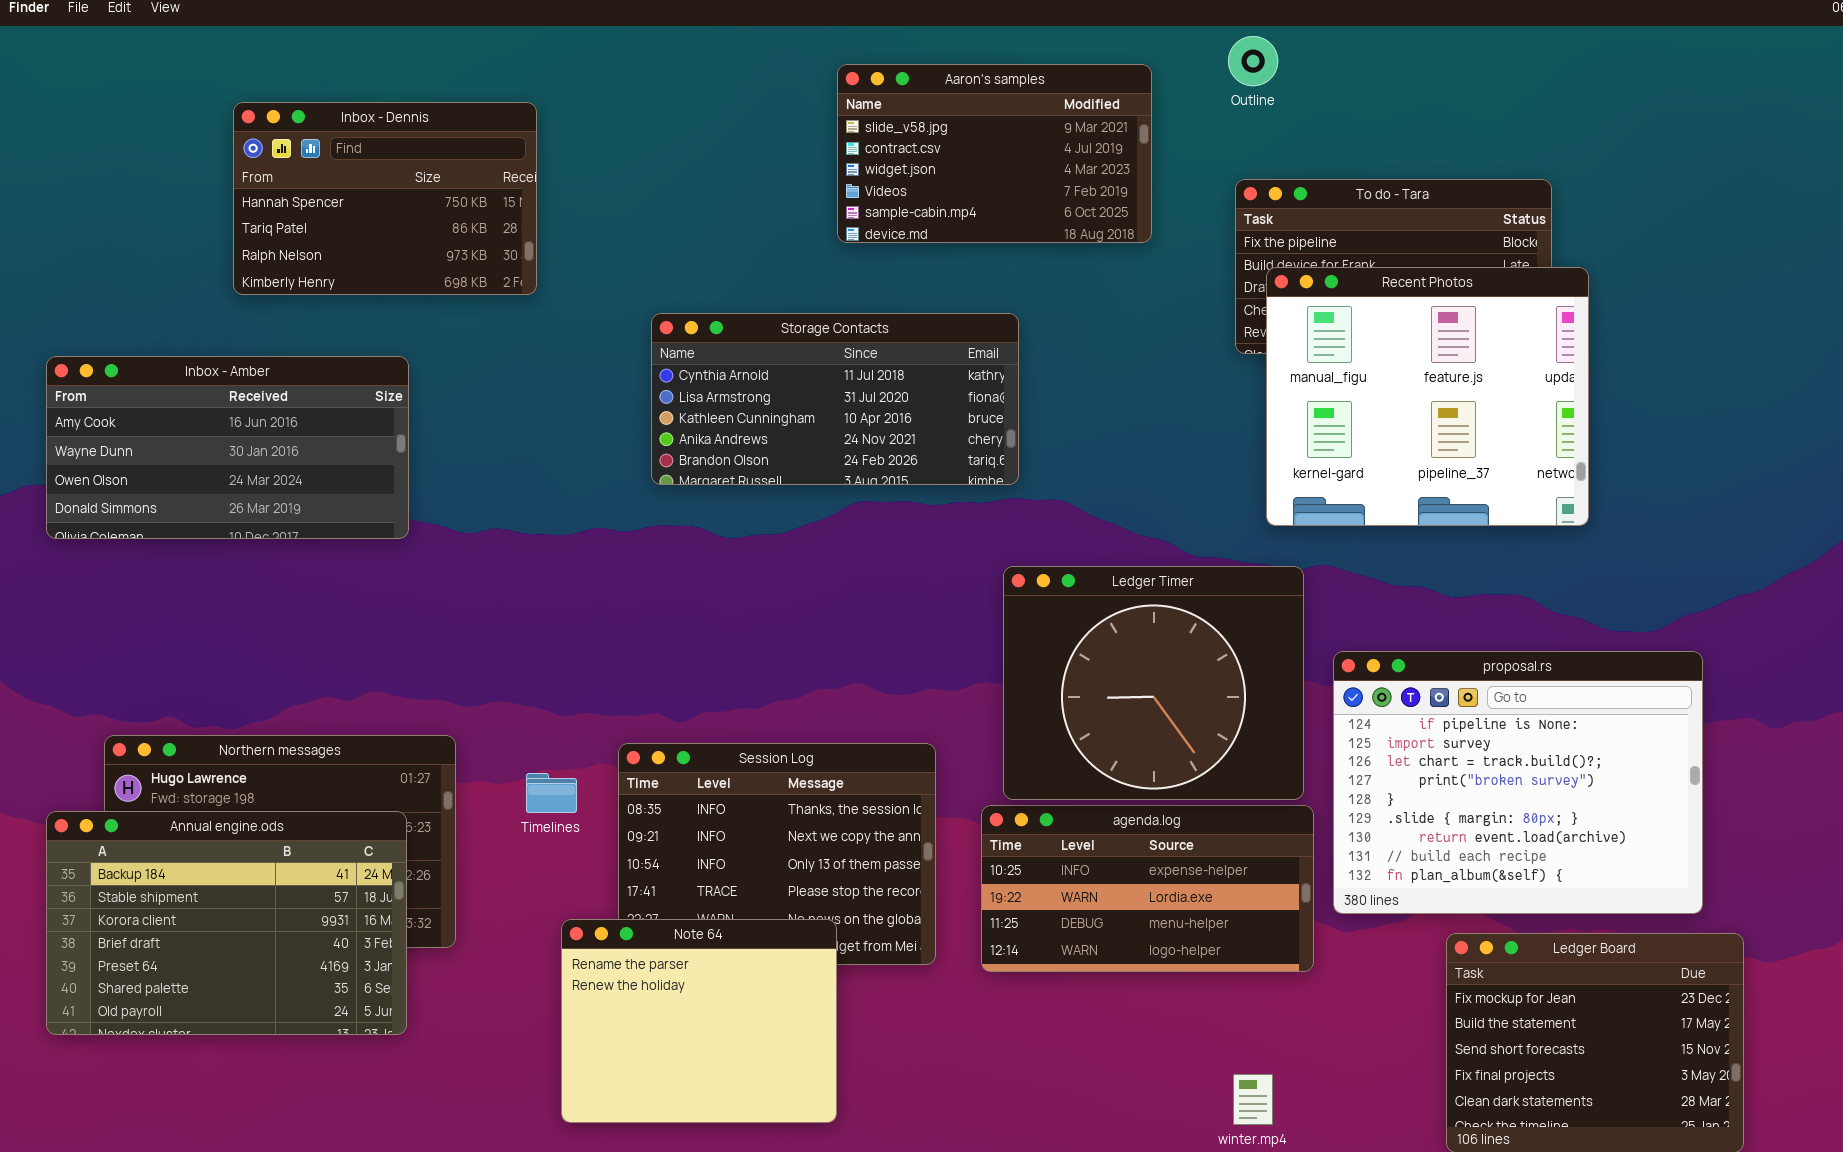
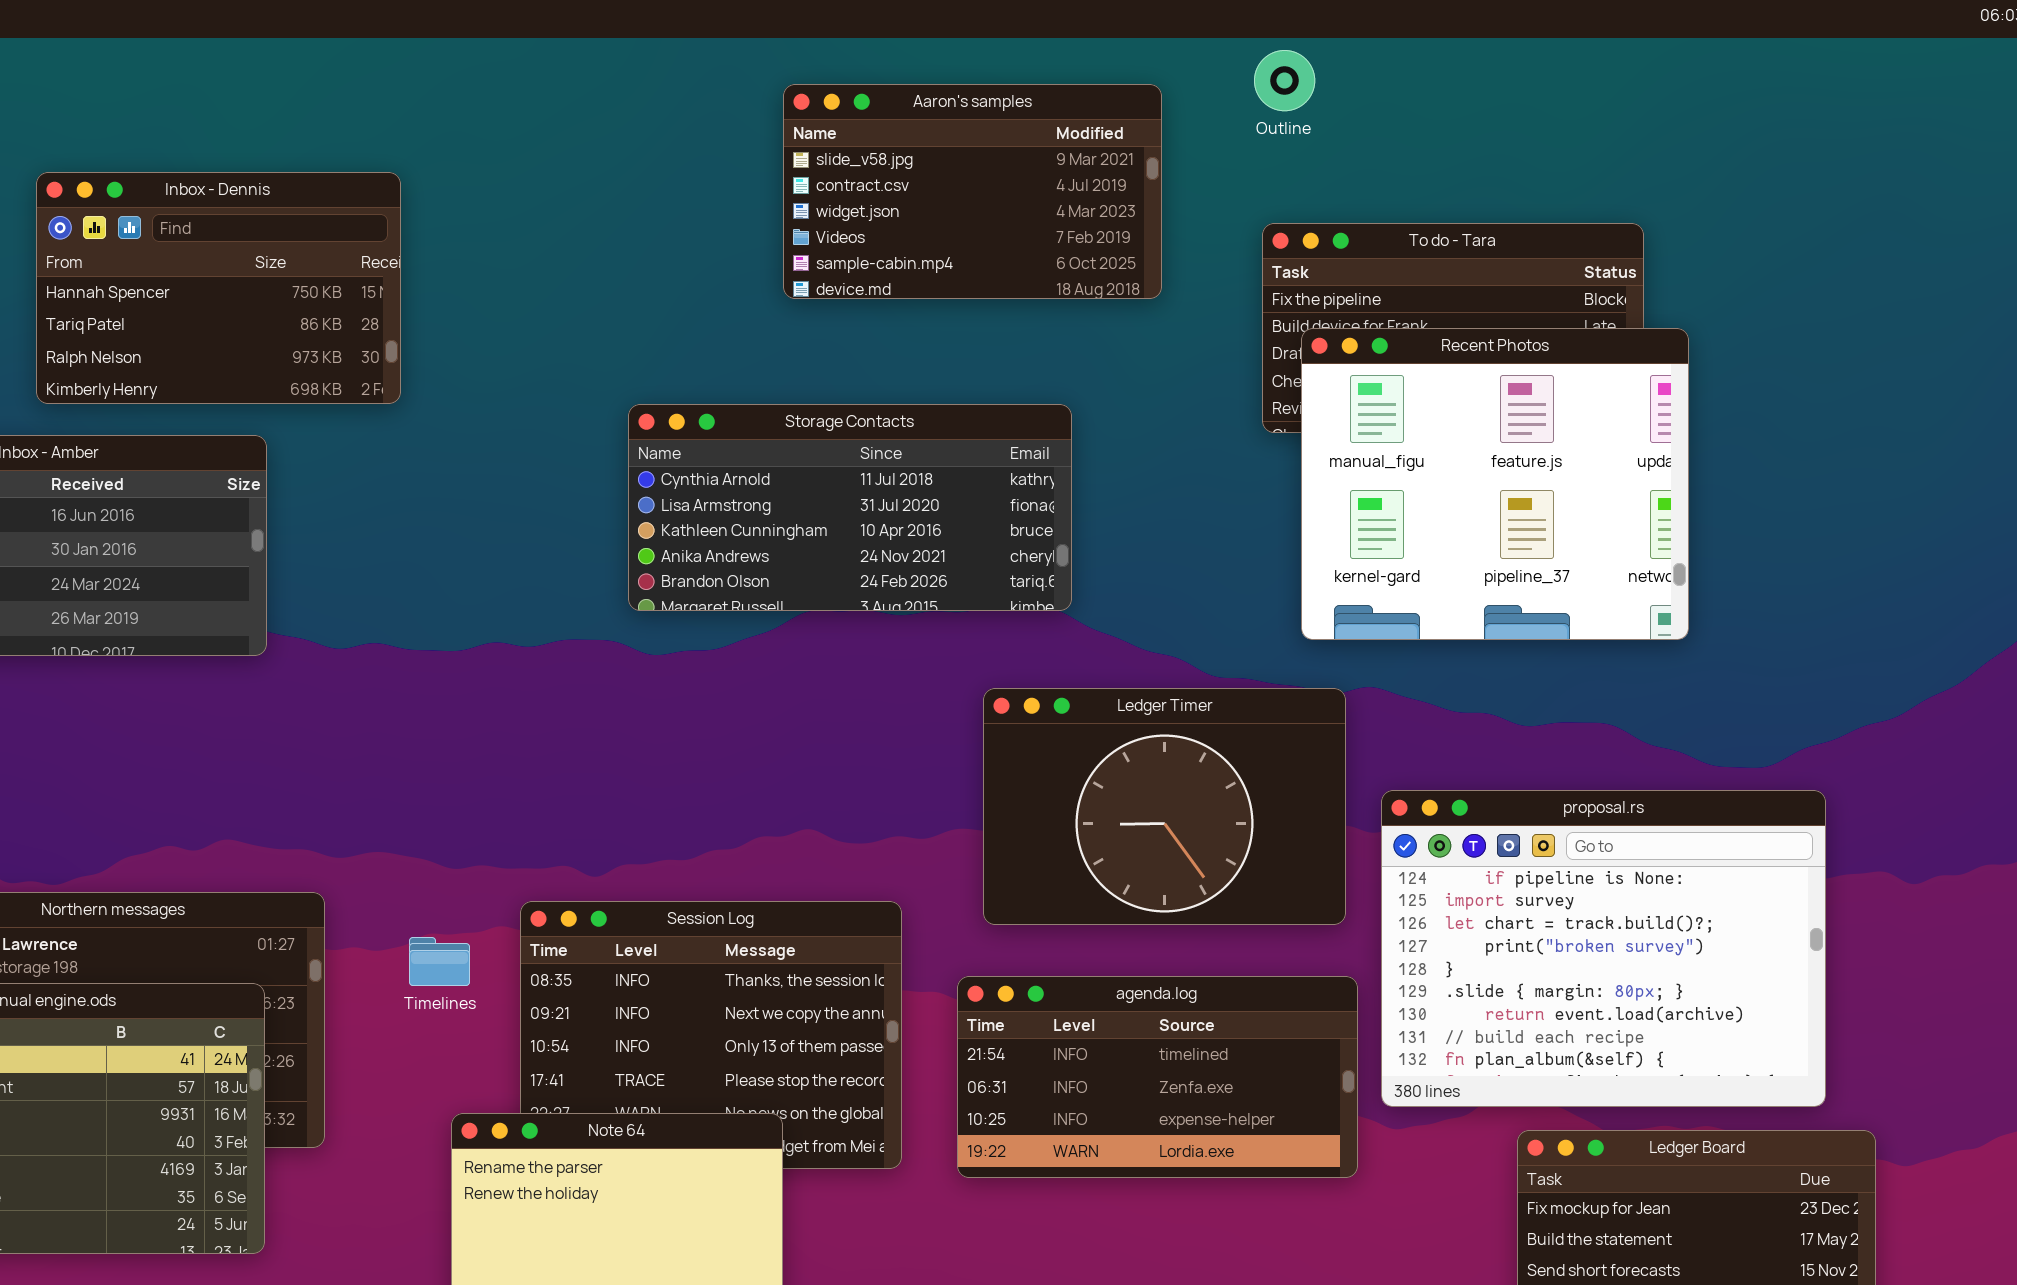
Inbox - Dennis: [233,102,537,295] -> [36,172,401,404], moved
Storage Contacts: [651,313,1019,485] -> [628,404,1072,611], moved
Ledger Timer: [1003,566,1304,800] -> [983,688,1346,925], resized
agenda.log: [981,805,1314,972] -> [957,976,1358,1178], scrolled up 2 rows

